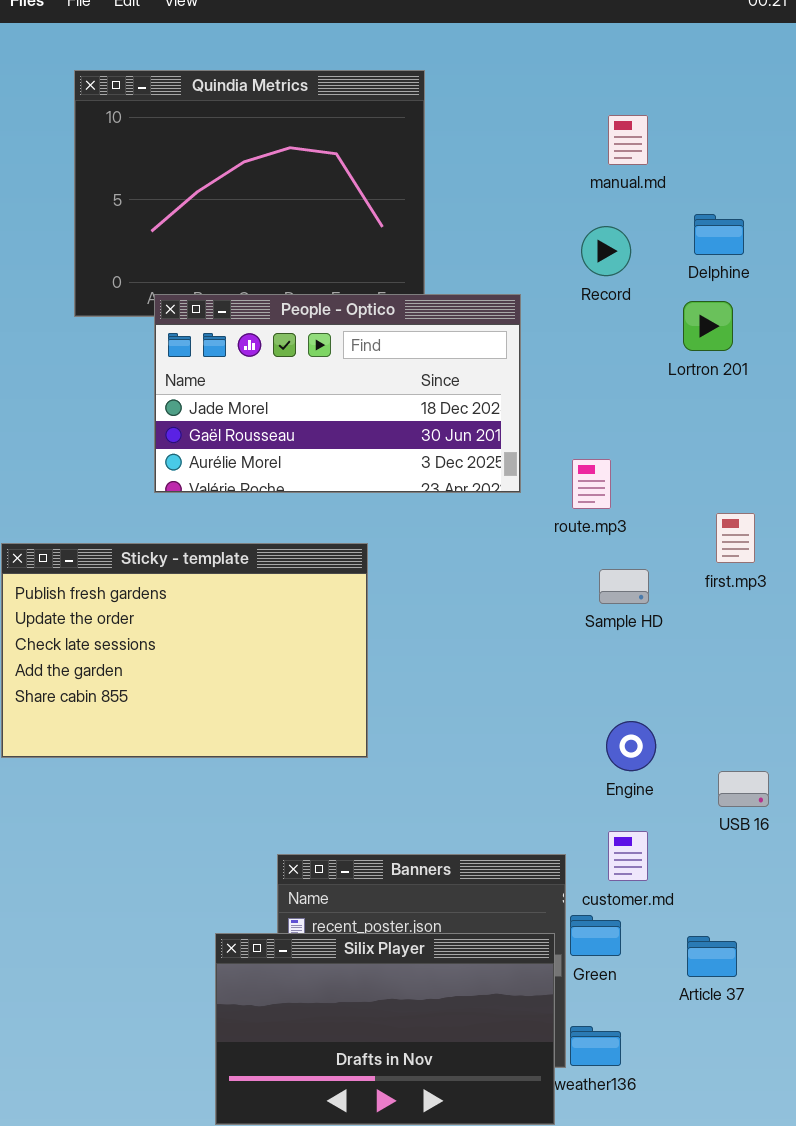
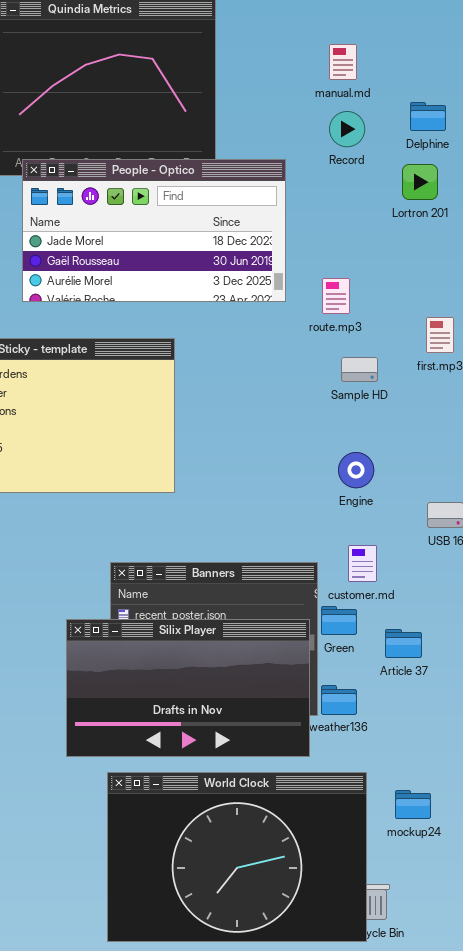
manual.md: [608,115,648,165] -> [329,44,357,80], moved
Engine: [606,721,656,771] -> [338,452,374,488], moved
Article 37: [687,936,737,977] -> [385,629,422,658], moved

